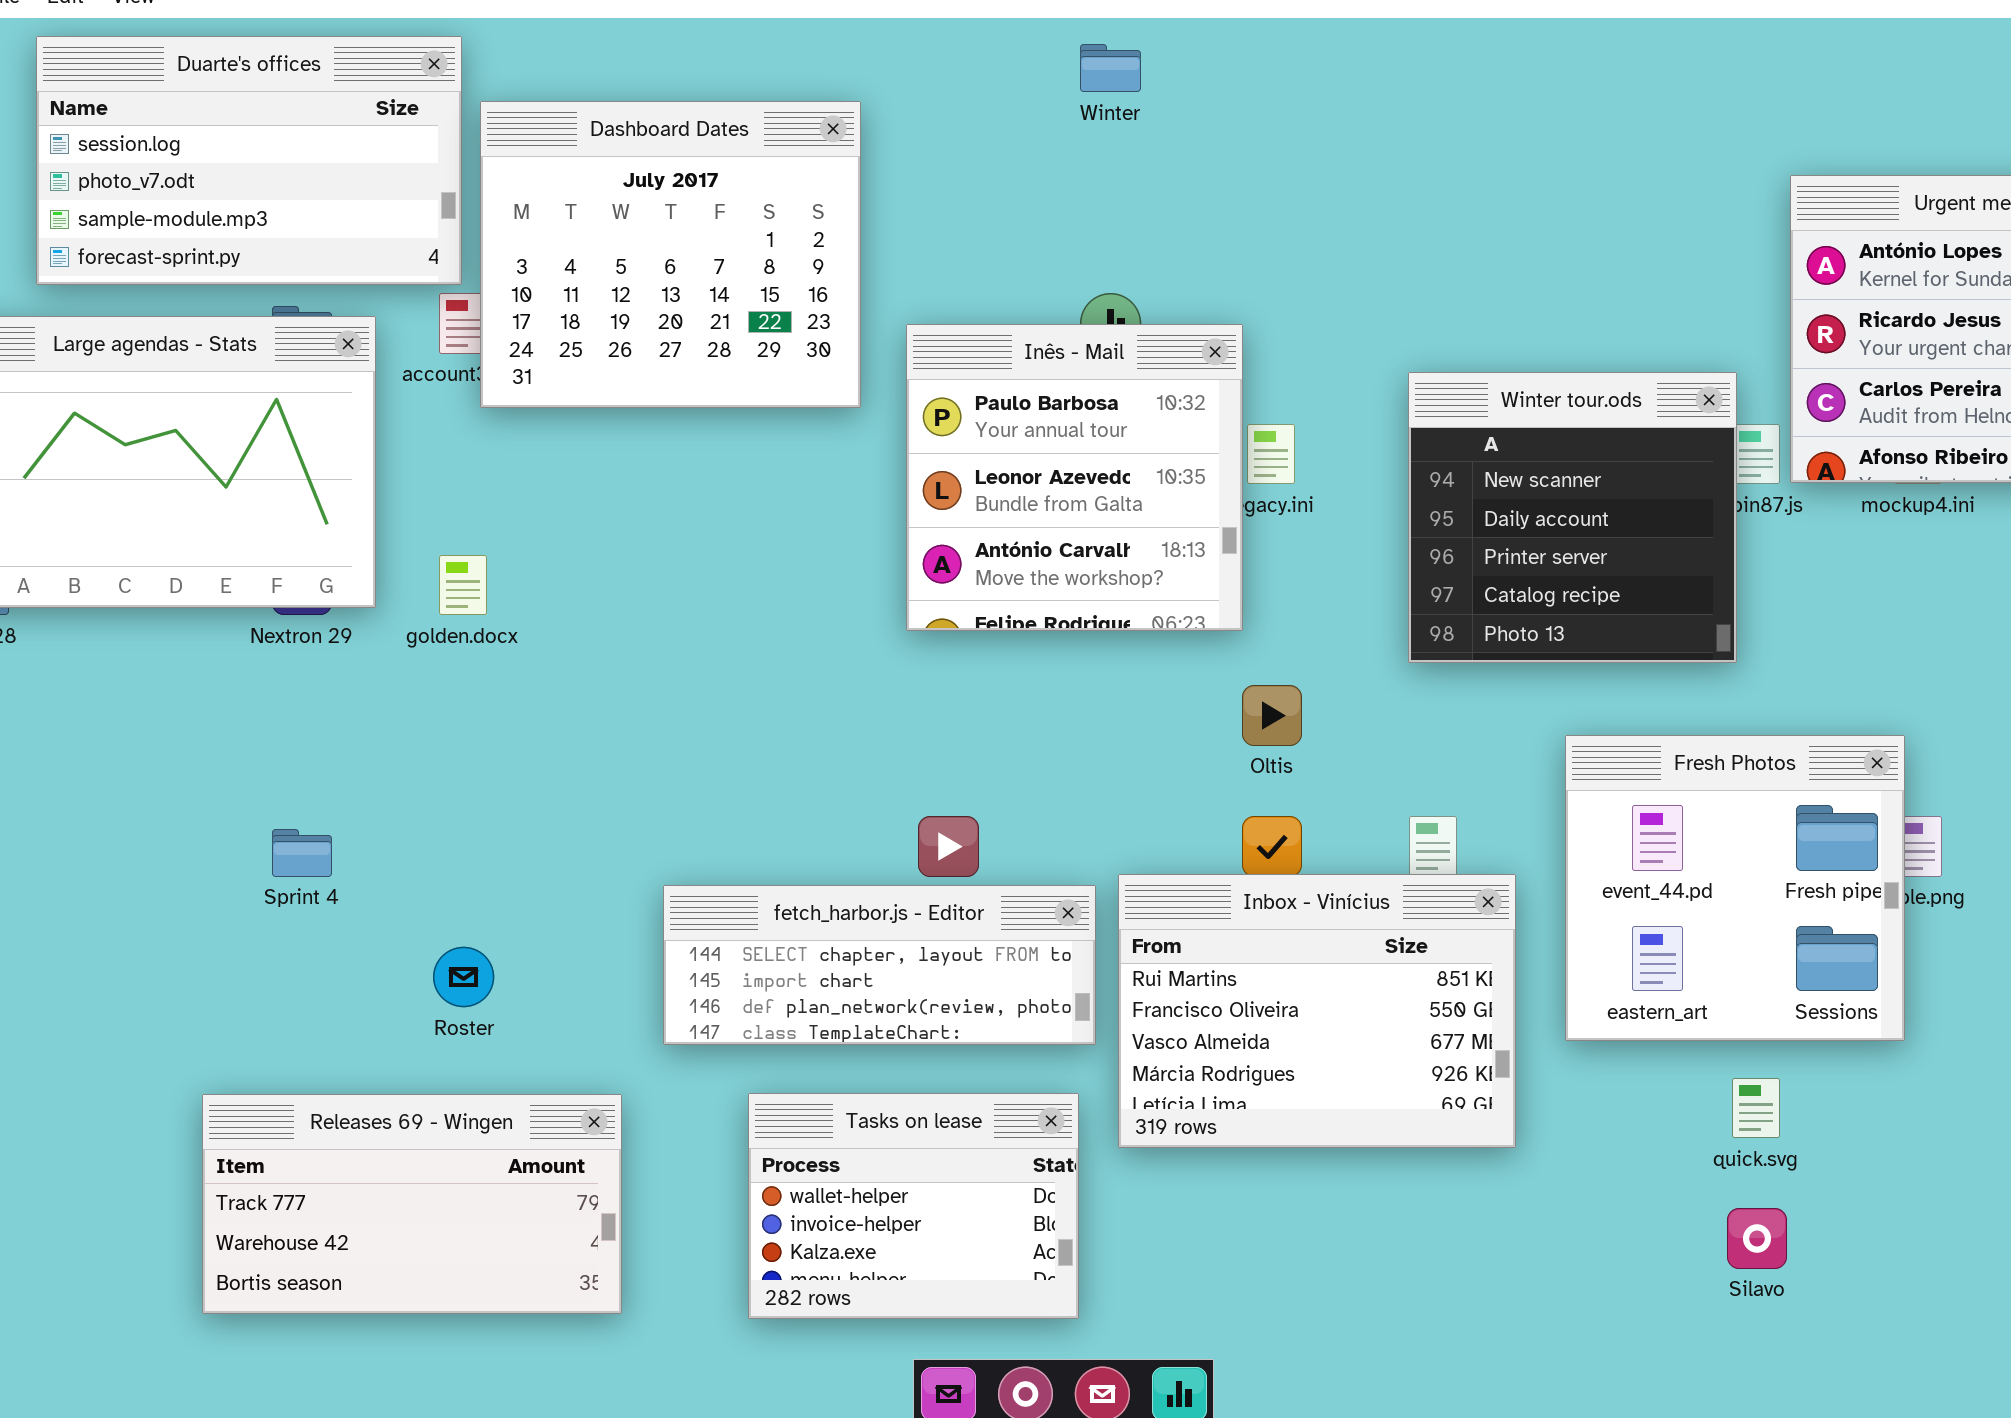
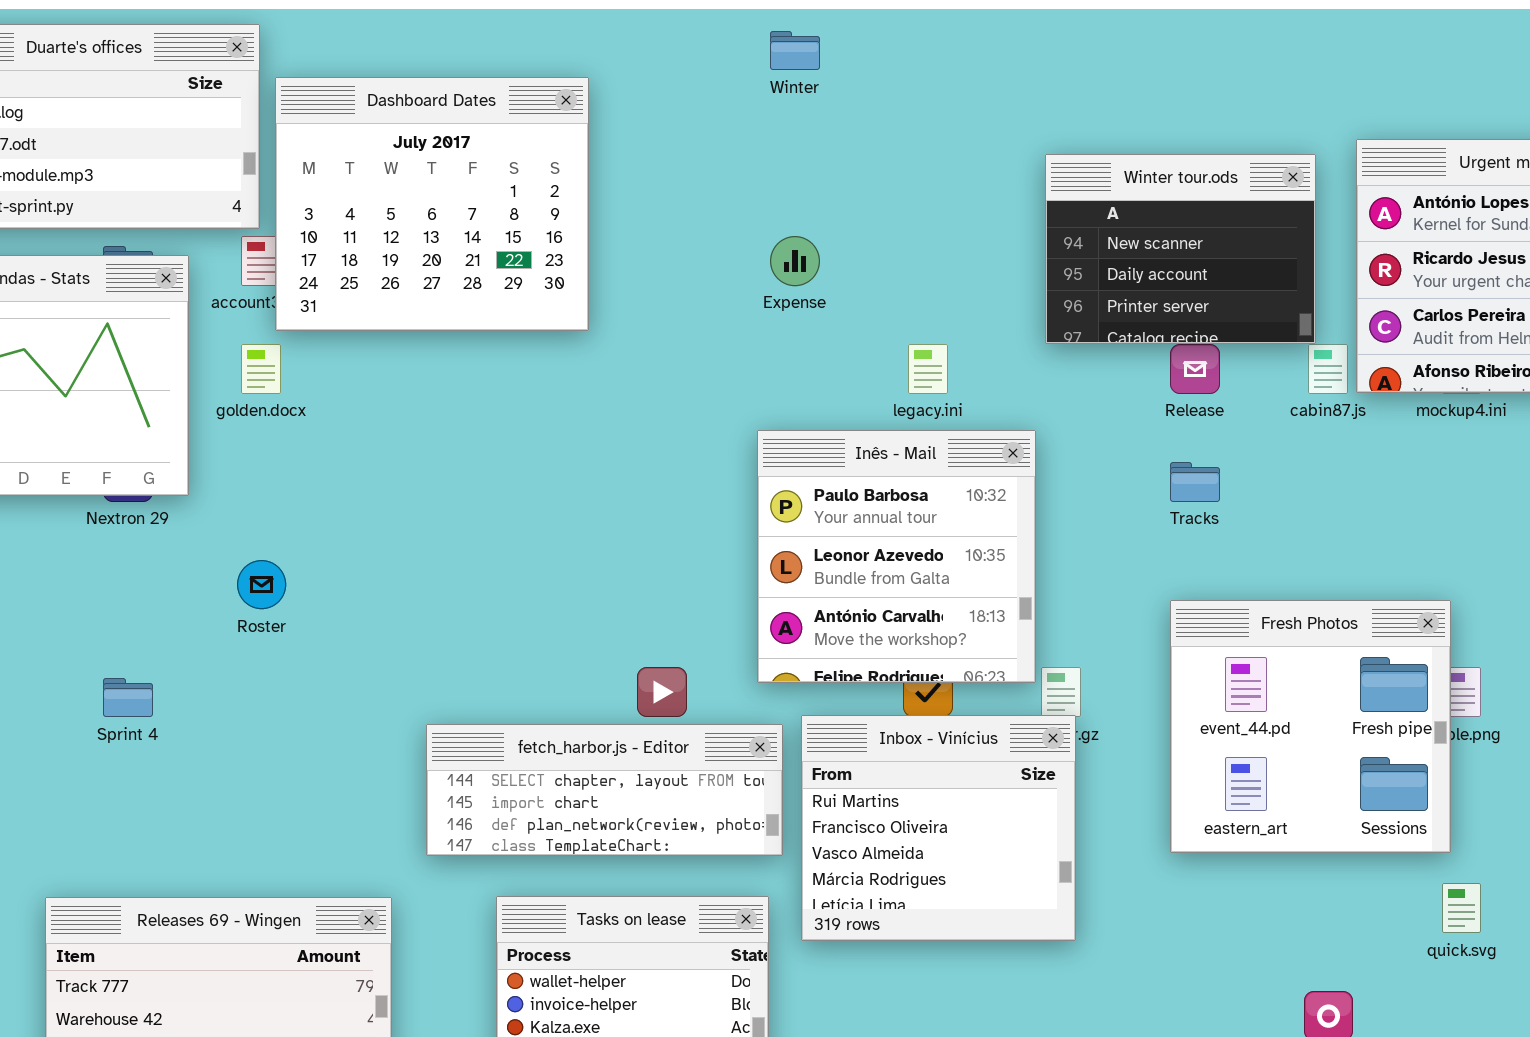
Inês - Mail: [906,324,1243,631] -> [757,430,1036,683], moved
Winter tour.ods: [1408,372,1737,663] -> [1045,154,1316,344], moved, resized
golden.docx: [439,555,487,615] -> [241,344,281,394], moved
Inbox - Vinícius: [1118,874,1516,1148] -> [801,715,1076,941], resized
Roster: [433,947,494,1007] -> [237,560,286,609], moved
quick.svg: [1732,1078,1780,1138] -> [1442,883,1481,933], moved

